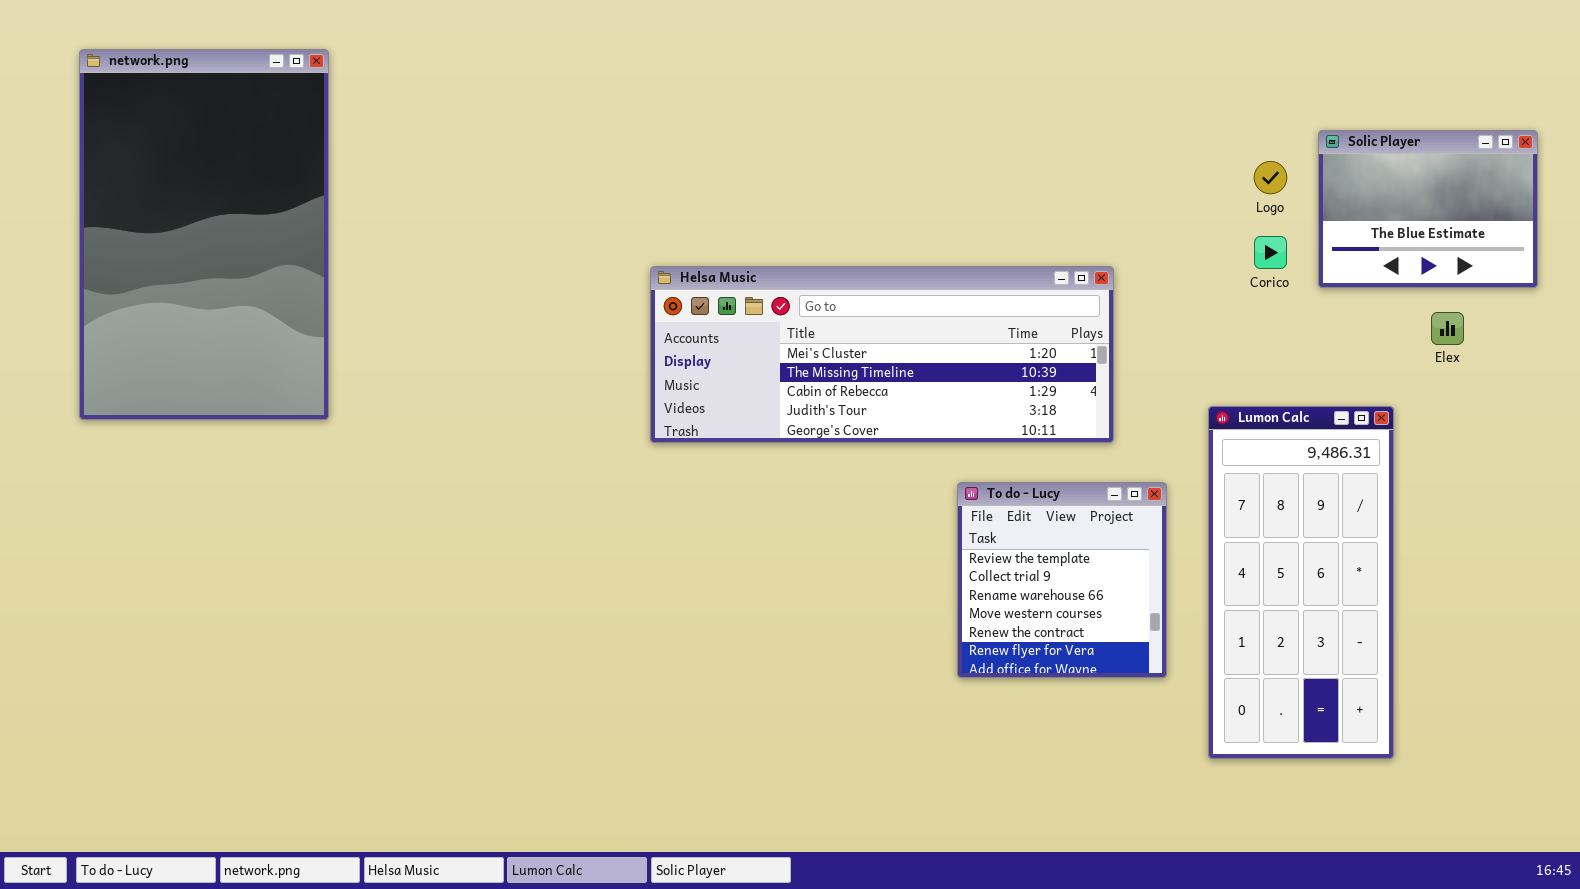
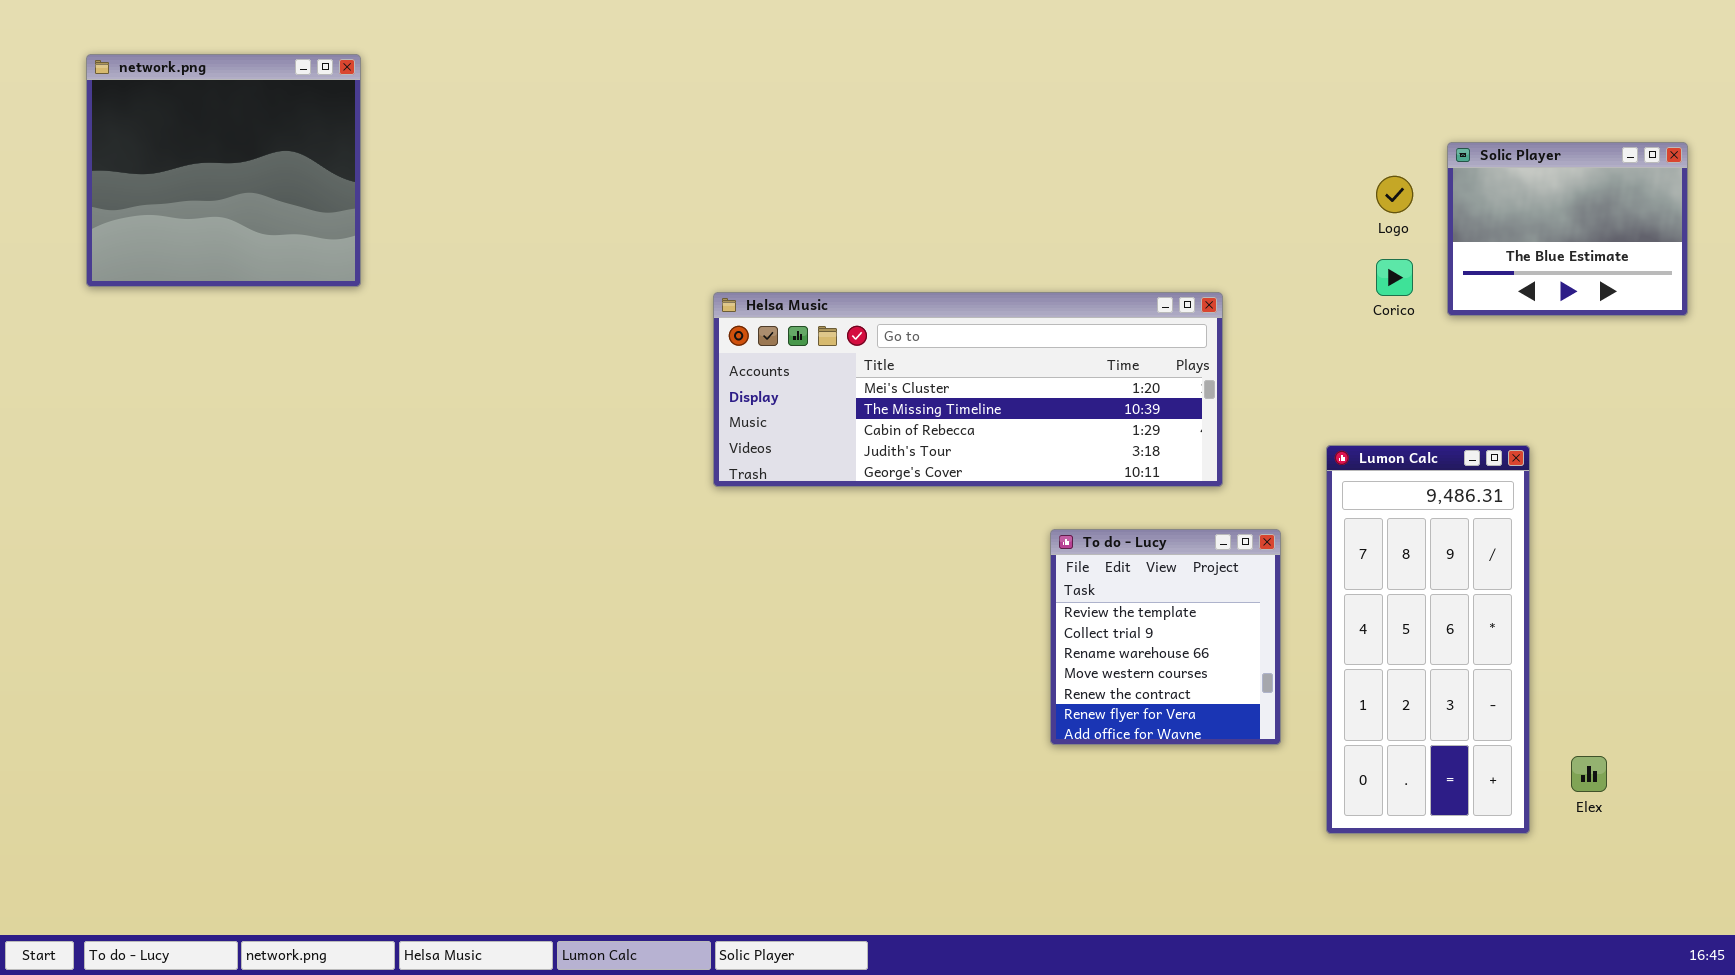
network.png: [79,49,329,420] -> [86,54,361,287], resized
Elex: [1431,312,1464,345] -> [1571,756,1607,792], moved

